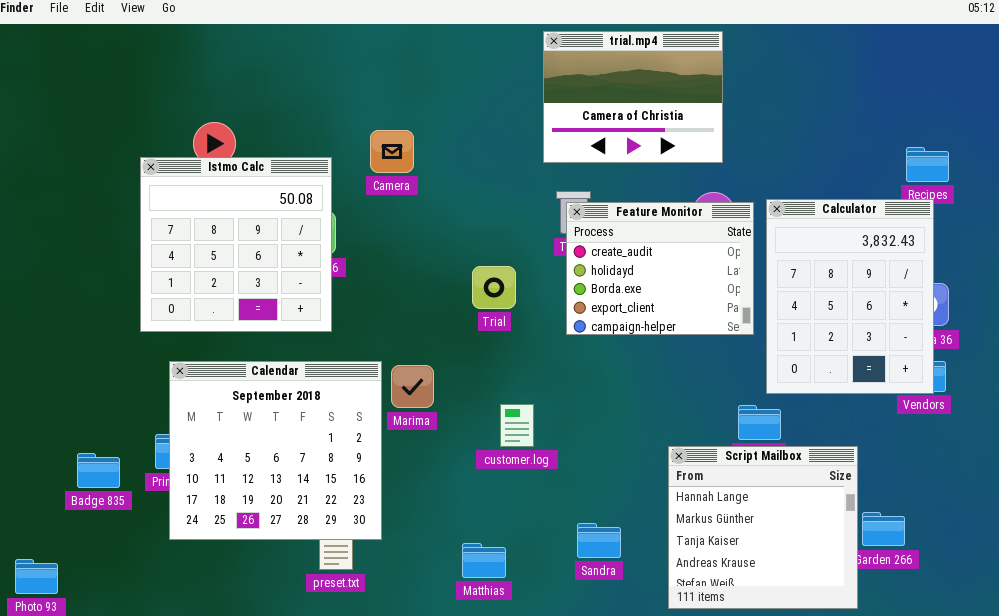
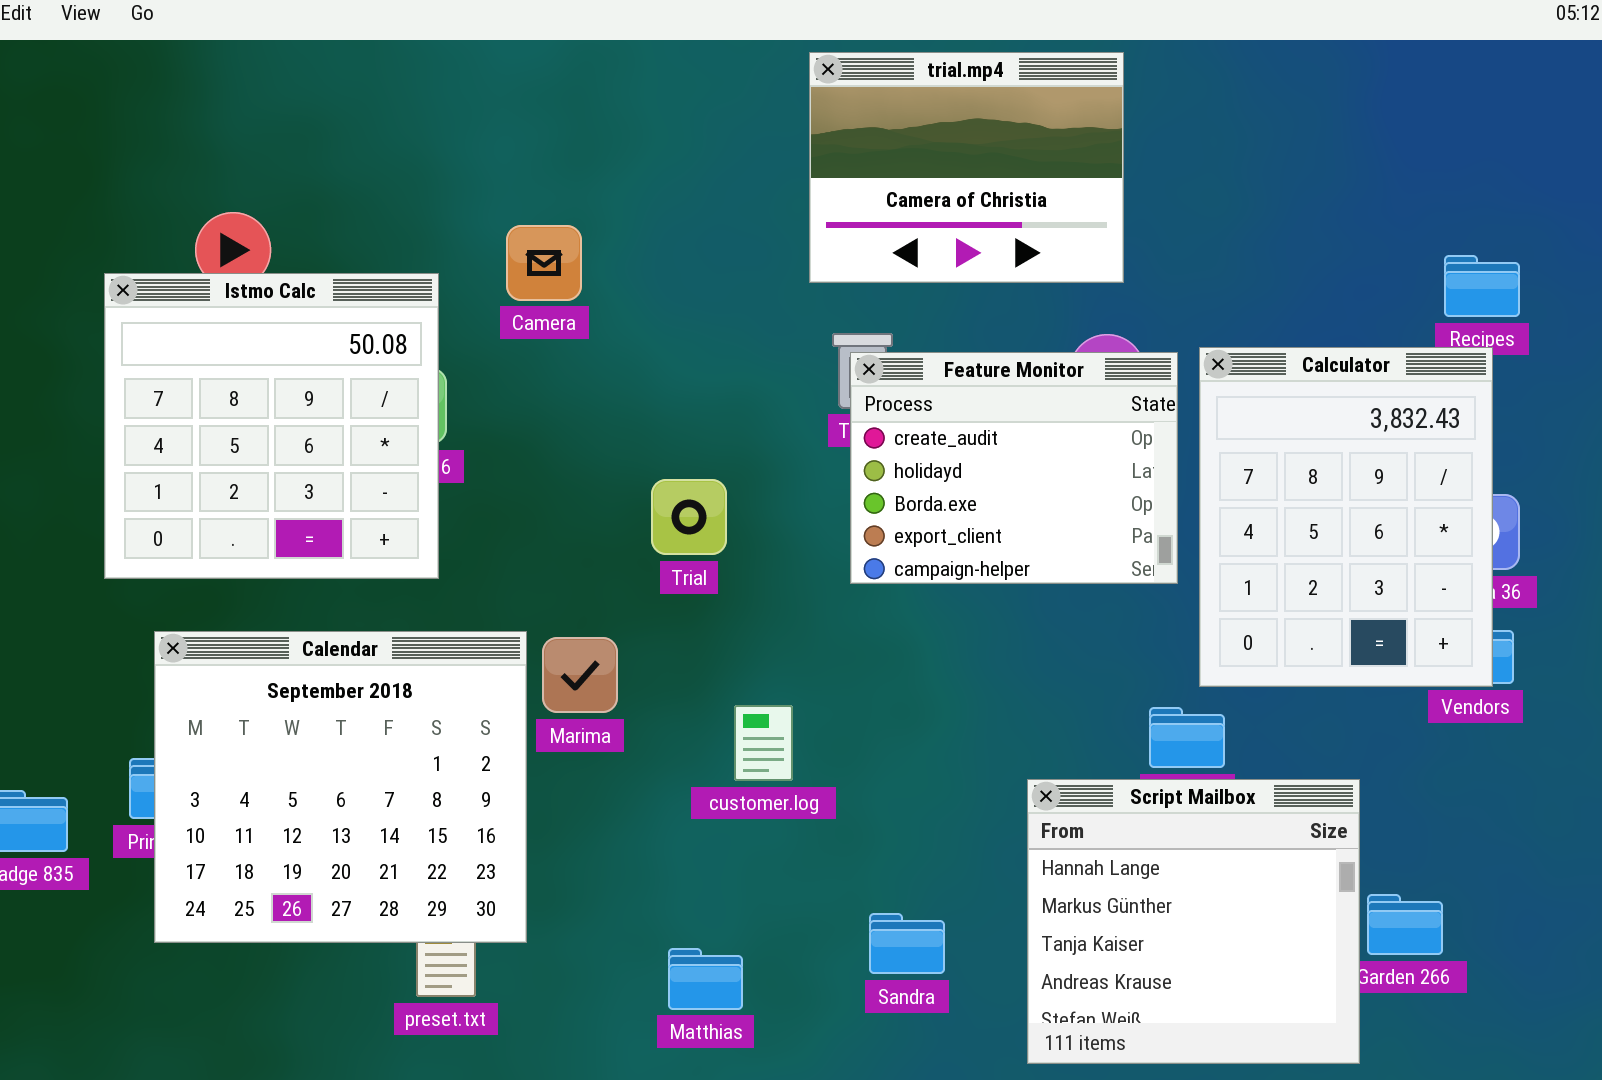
Trial: [472,266,516,309] -> [651,479,727,555], moved

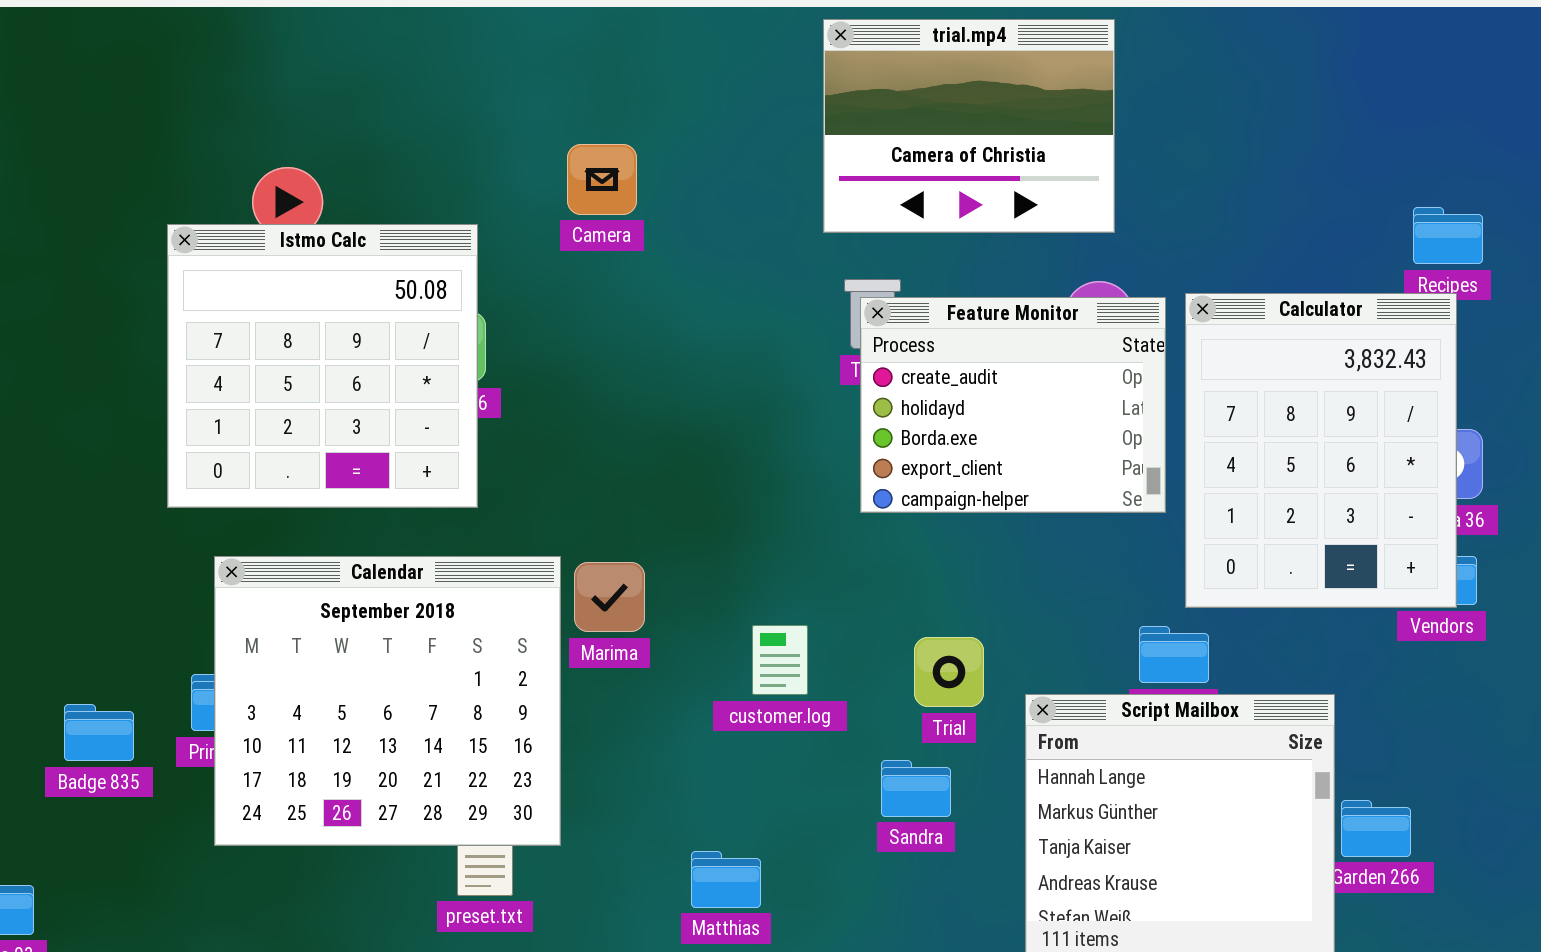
Camera: [506,225,582,301] -> [567,144,637,215], moved
Trial: [651,479,727,555] -> [914,637,984,707], moved
Sandra: [869,913,945,974] -> [881,760,951,817], moved

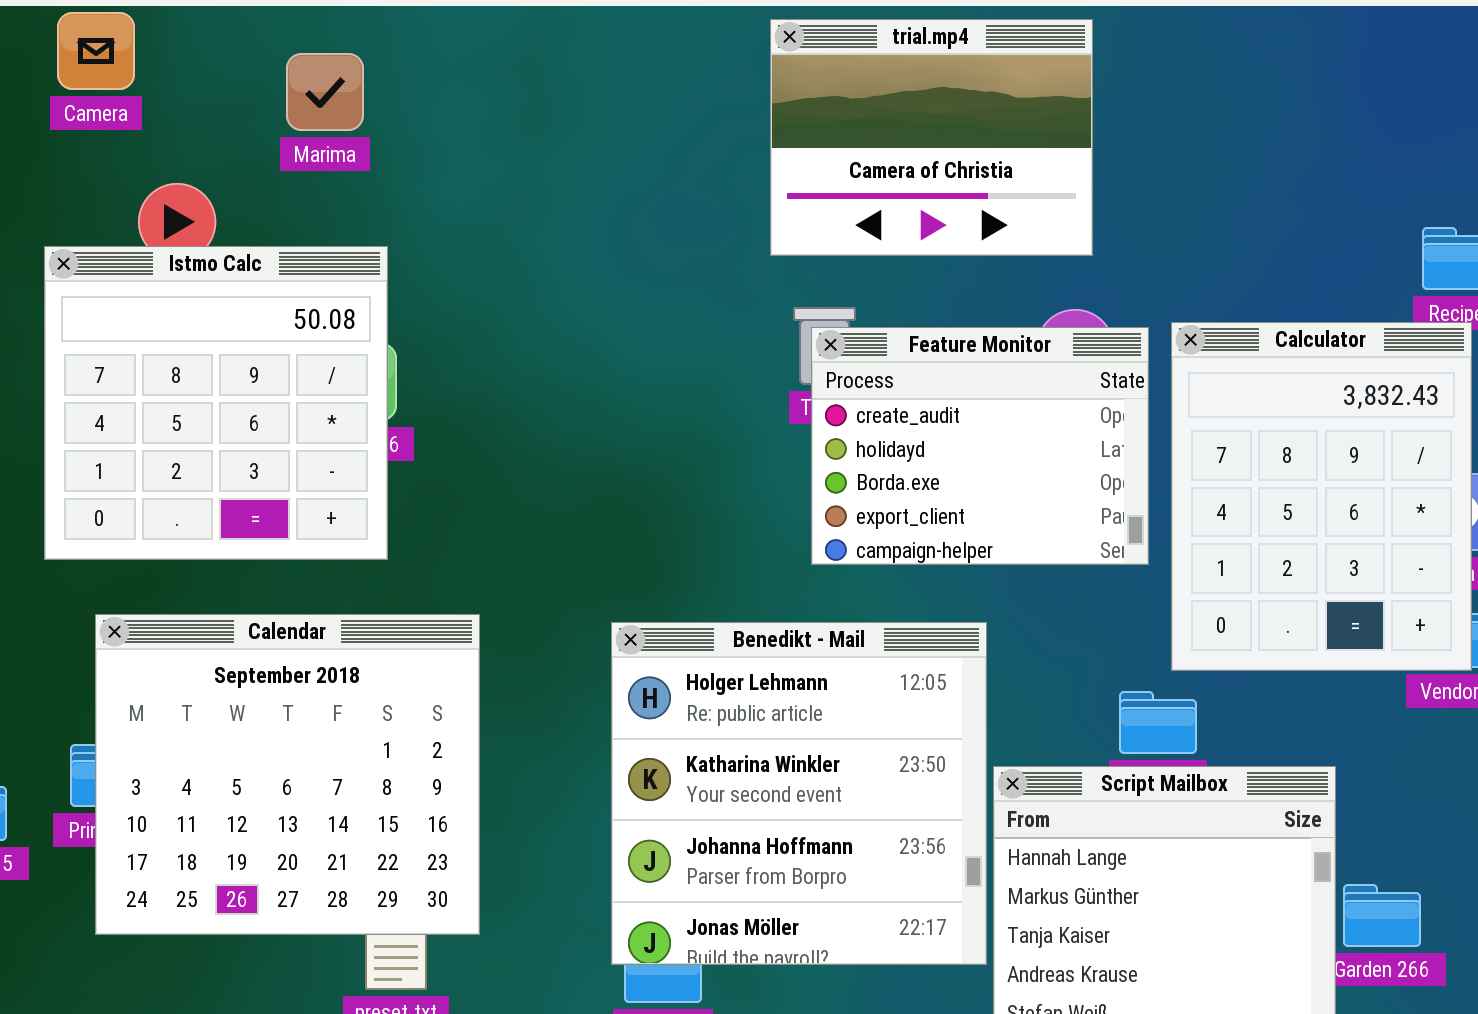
Camera: [567,144,637,215] -> [57,12,135,90], moved
Marima: [574,562,645,632] -> [286,53,364,131], moved
Benedikt - Mail: none -> [611,622,987,965], opened

